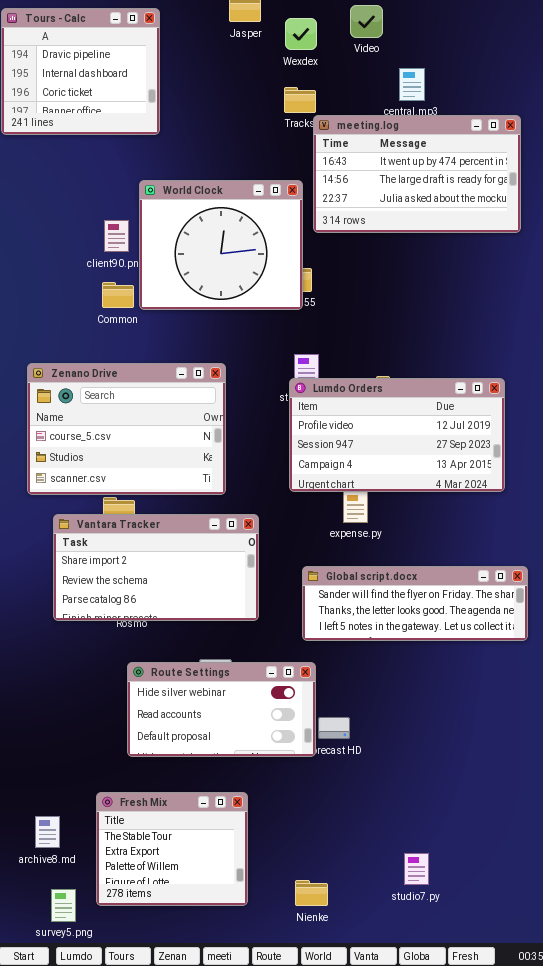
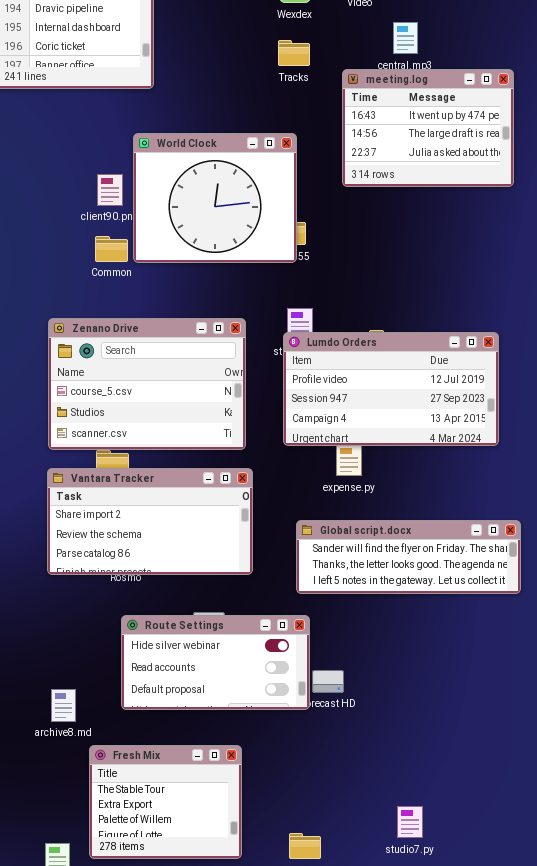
meeting.log: [313,115,521,233] -> [342,69,514,187], resized
Zenano Drive: [27,363,226,495] -> [48,318,246,450], moved
archive8.md: [35,816,60,848] -> [51,689,76,722], moved

